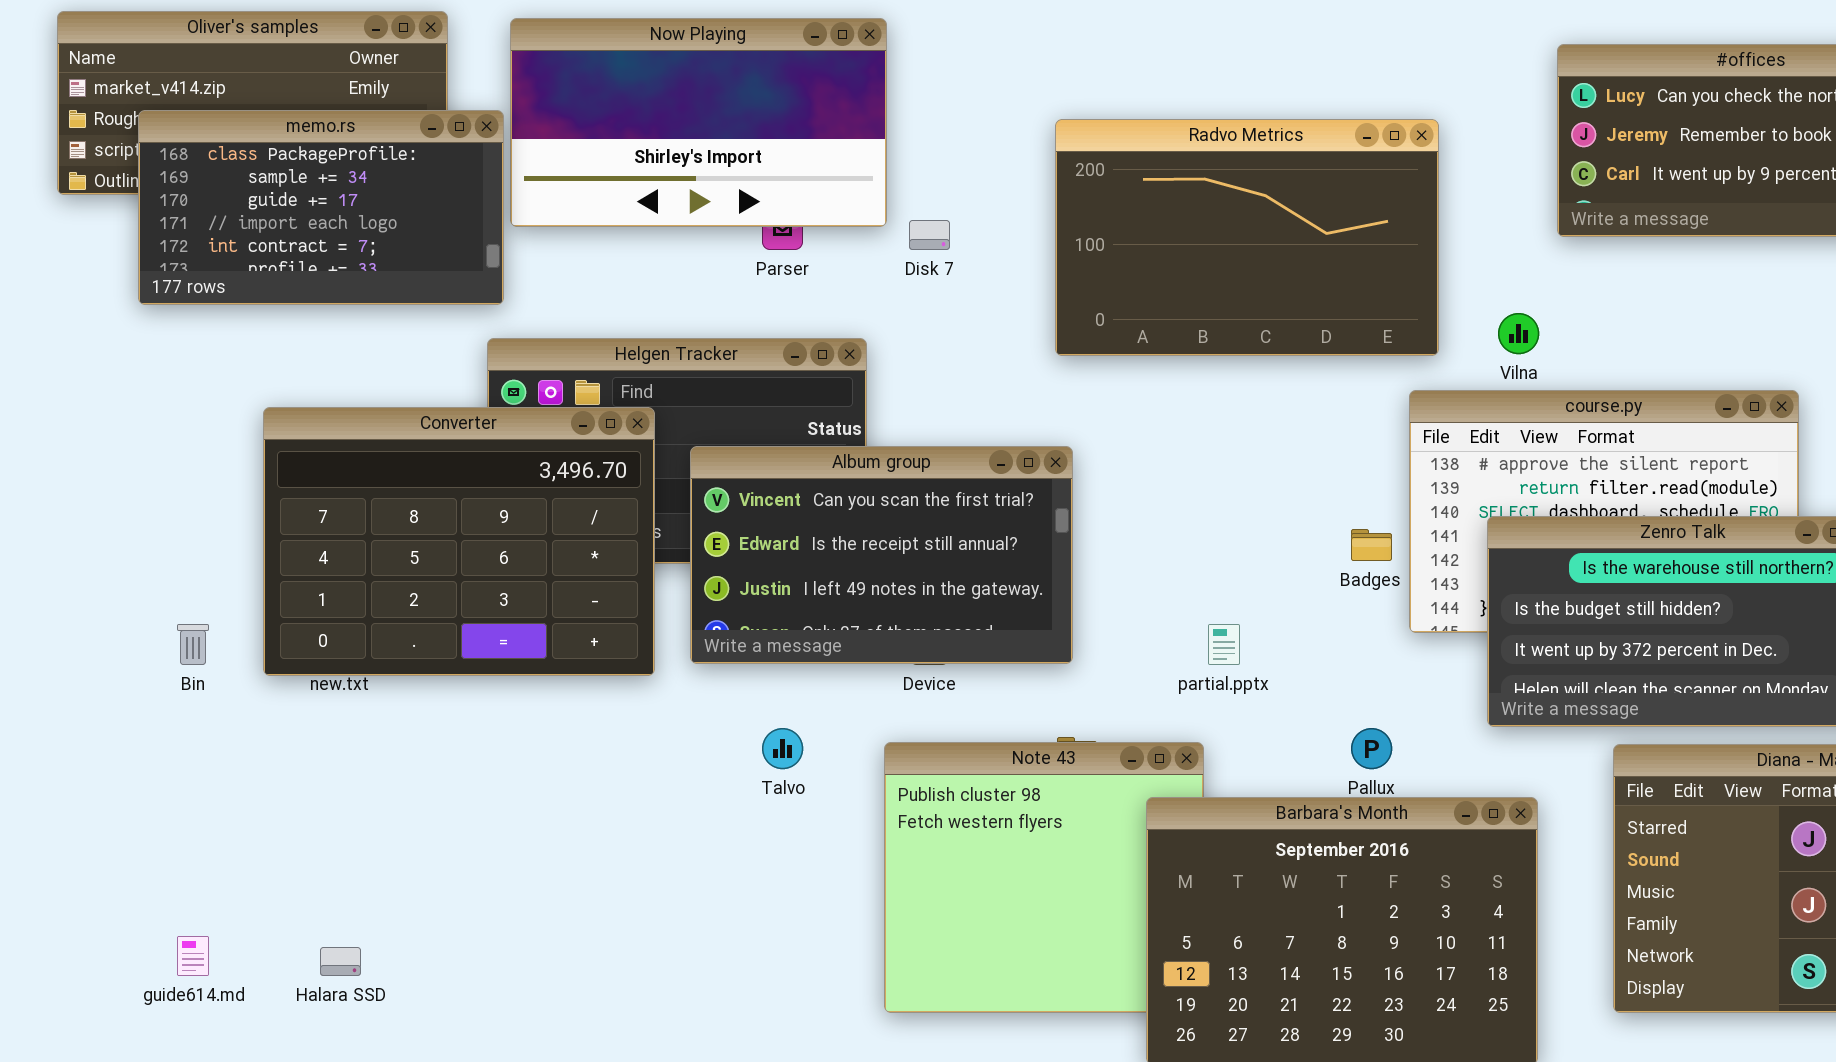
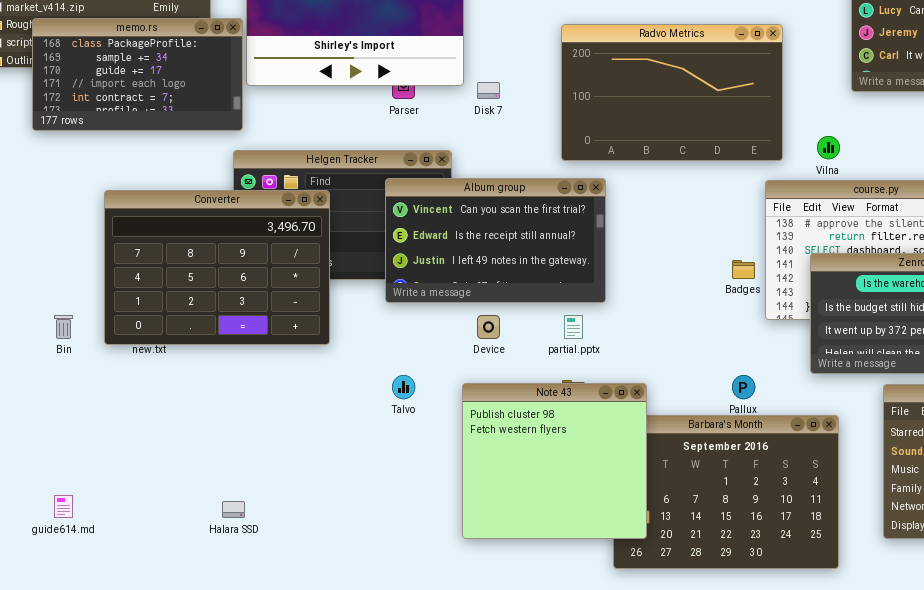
Album group: [690,446,1073,664] -> [385,178,606,303], moved
partial.pptx: [1208,624,1240,665] -> [564,315,583,339], moved
Note 43: [884,742,1204,1013] -> [462,383,647,539], raised
Halara SSD: [320,947,361,976] -> [222,501,245,518], moved

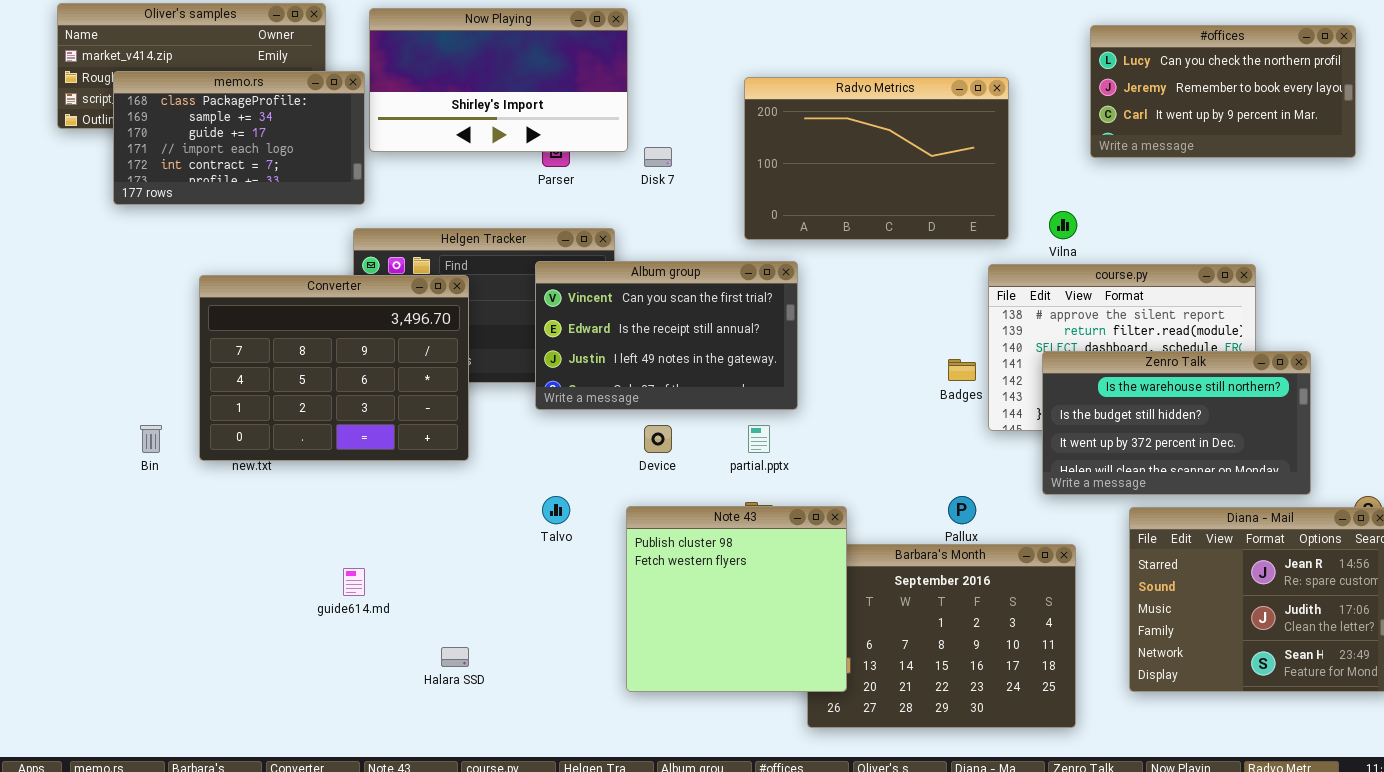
guide614.md: [54,495,73,518] -> [343,568,365,596], moved
Halara SSD: [222,501,245,518] -> [441,647,469,667], moved

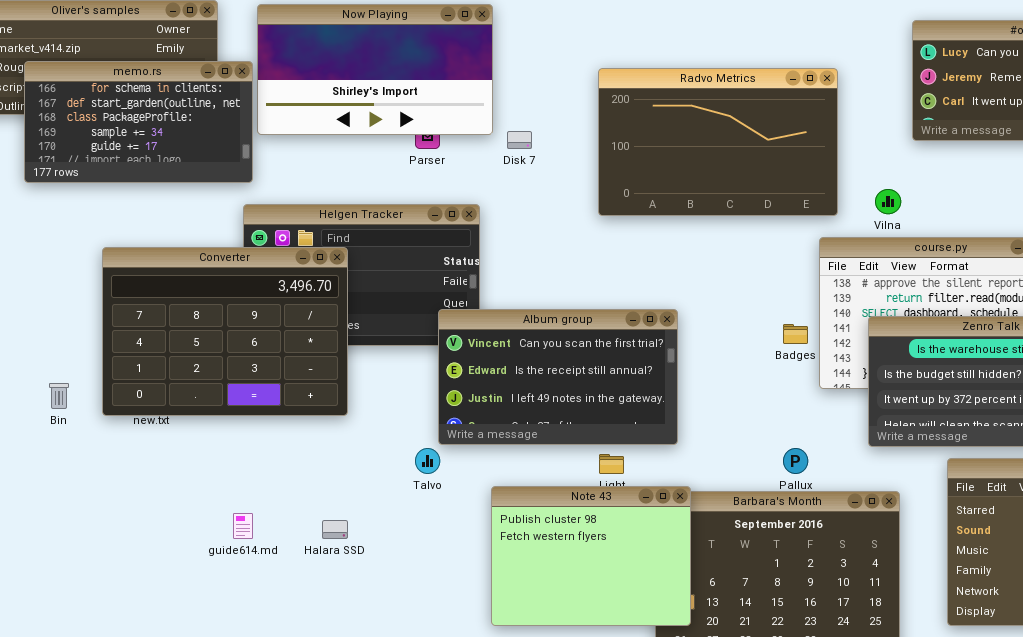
memo.rs: [113,71,365,205] -> [24,61,253,183], scrolled up 2 rows
Album group: [535,261,798,410] -> [438,309,678,445], moved
Note 43: [626,506,847,692] -> [491,486,691,626], resized
Halara SSD: [441,647,469,667] -> [322,520,348,539], moved

